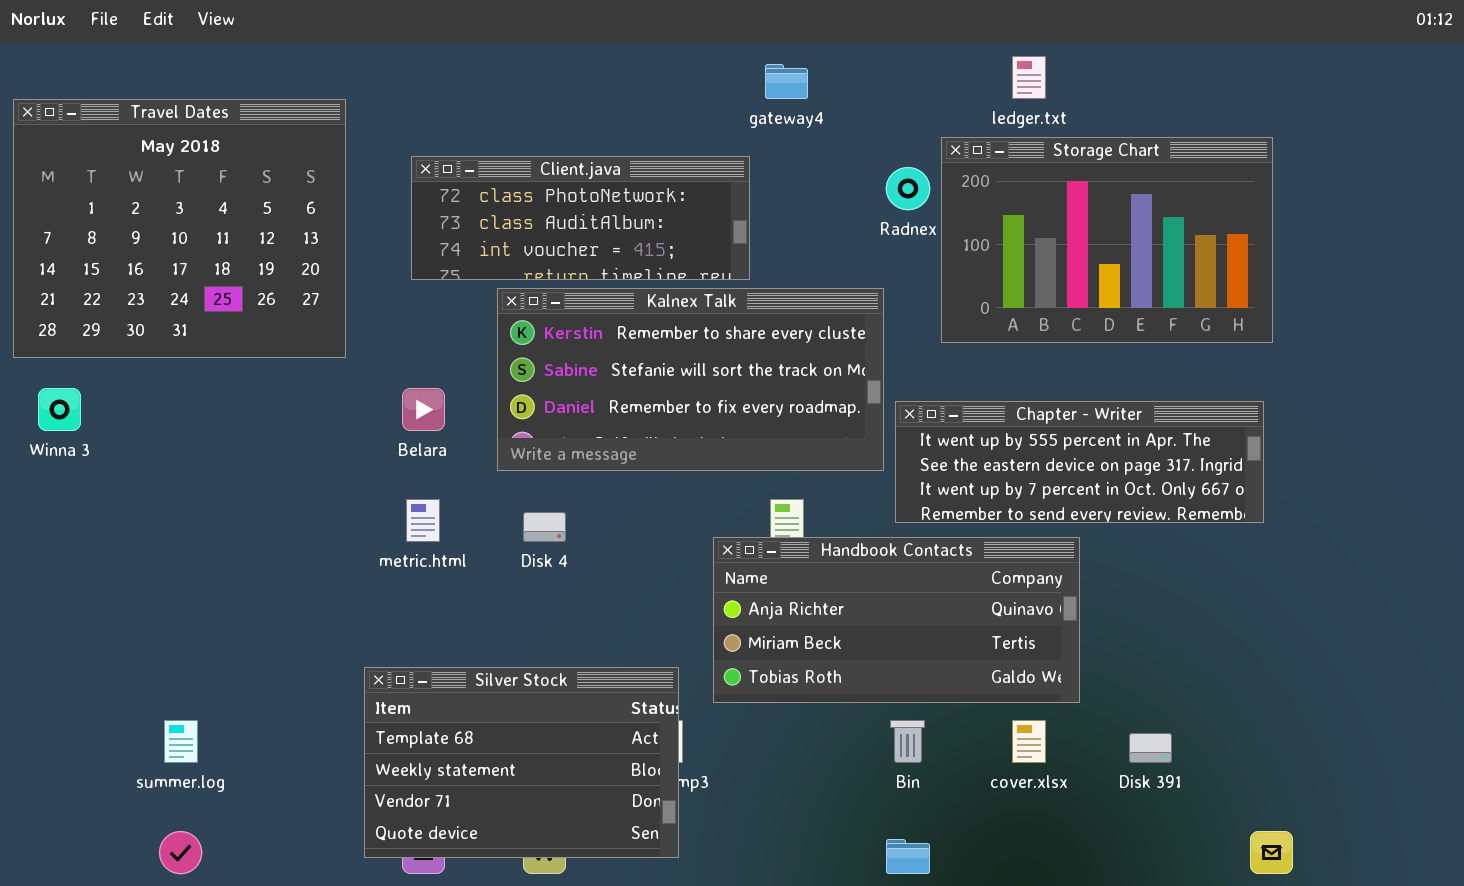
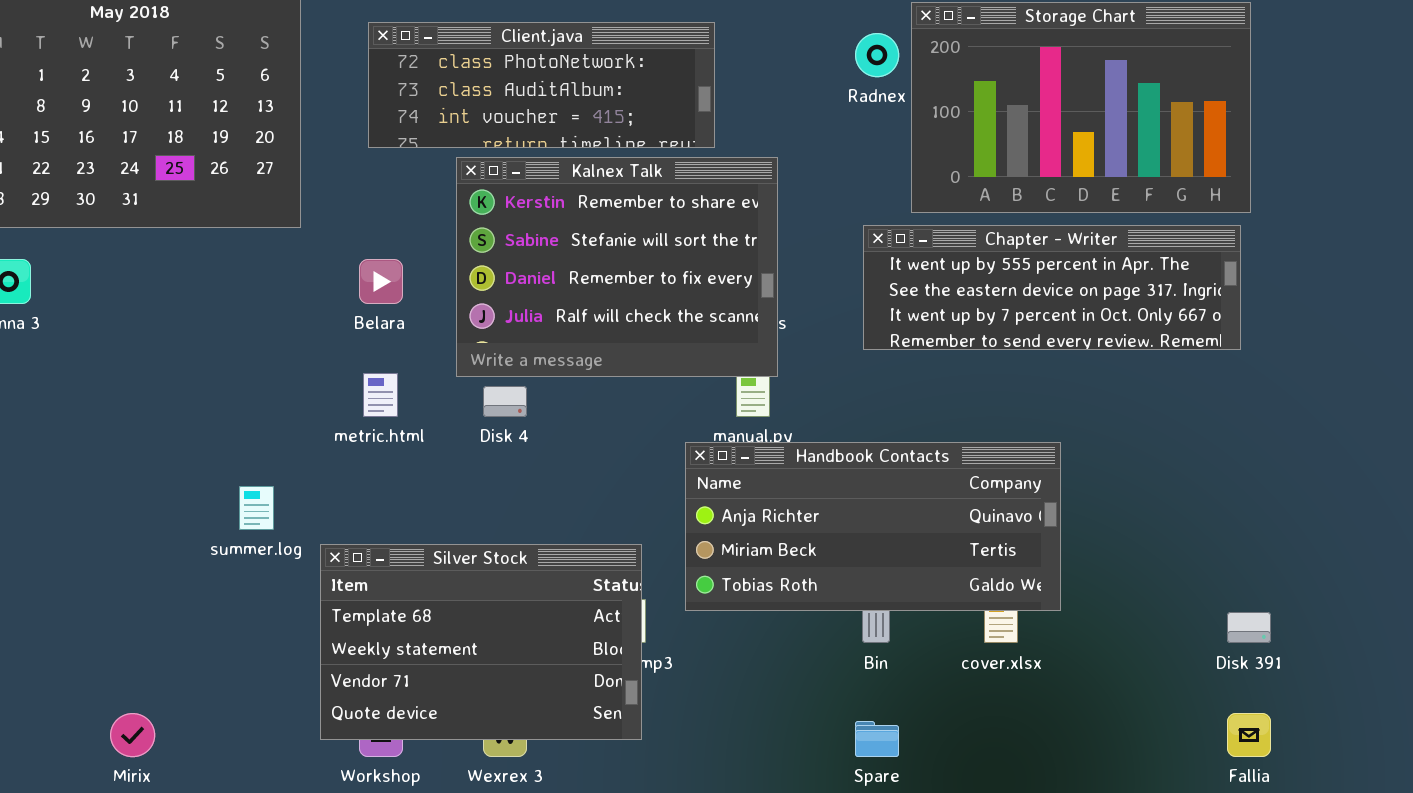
Kalnex Talk: [497,288,884,471] -> [456,157,778,377], resized
Chapter - Writer: [895,401,1264,523] -> [863,225,1241,350], moved
Handbook Contacts: [713,537,1080,703] -> [685,442,1061,611], moved
summer.log: [164,720,198,763] -> [239,486,274,530], moved
Disk 391: [1129,733,1172,763] -> [1227,612,1271,643], moved

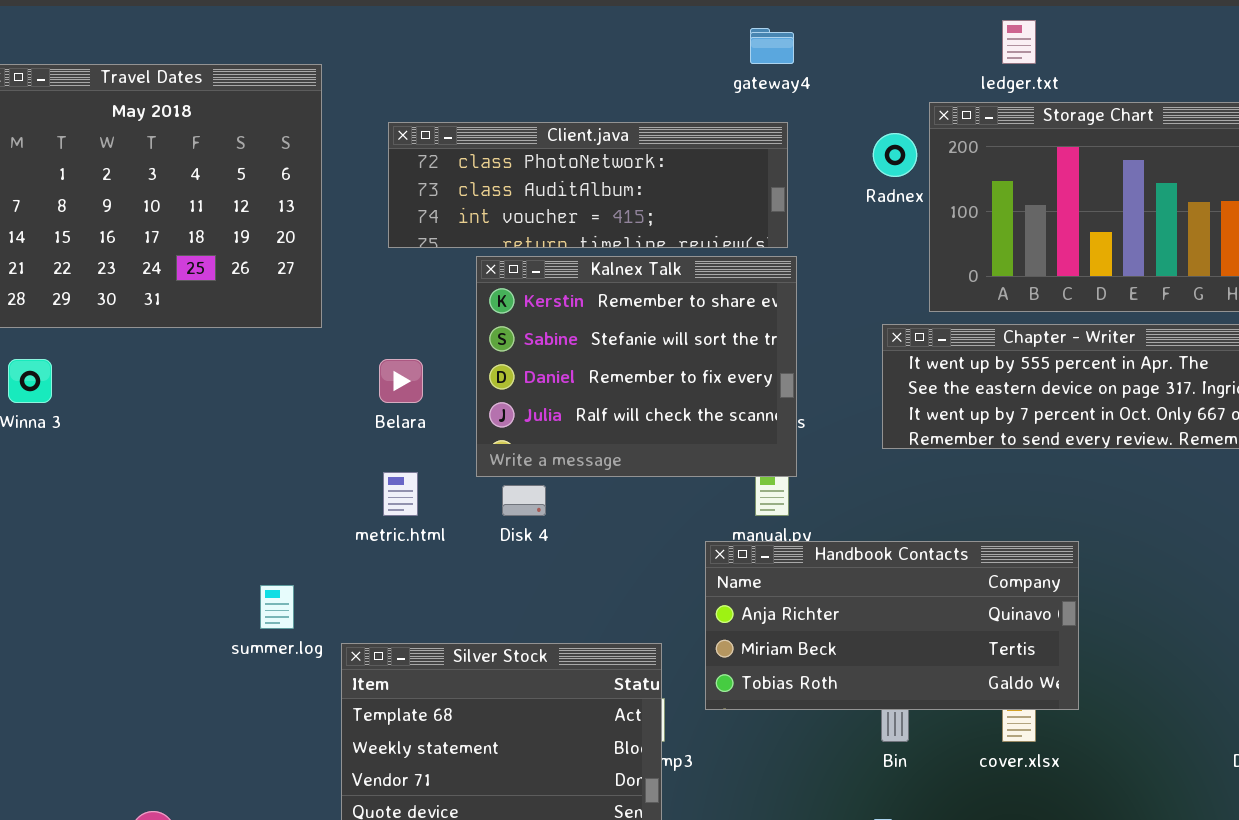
Client.java: [368,22,715,148] -> [388,122,788,248], resized

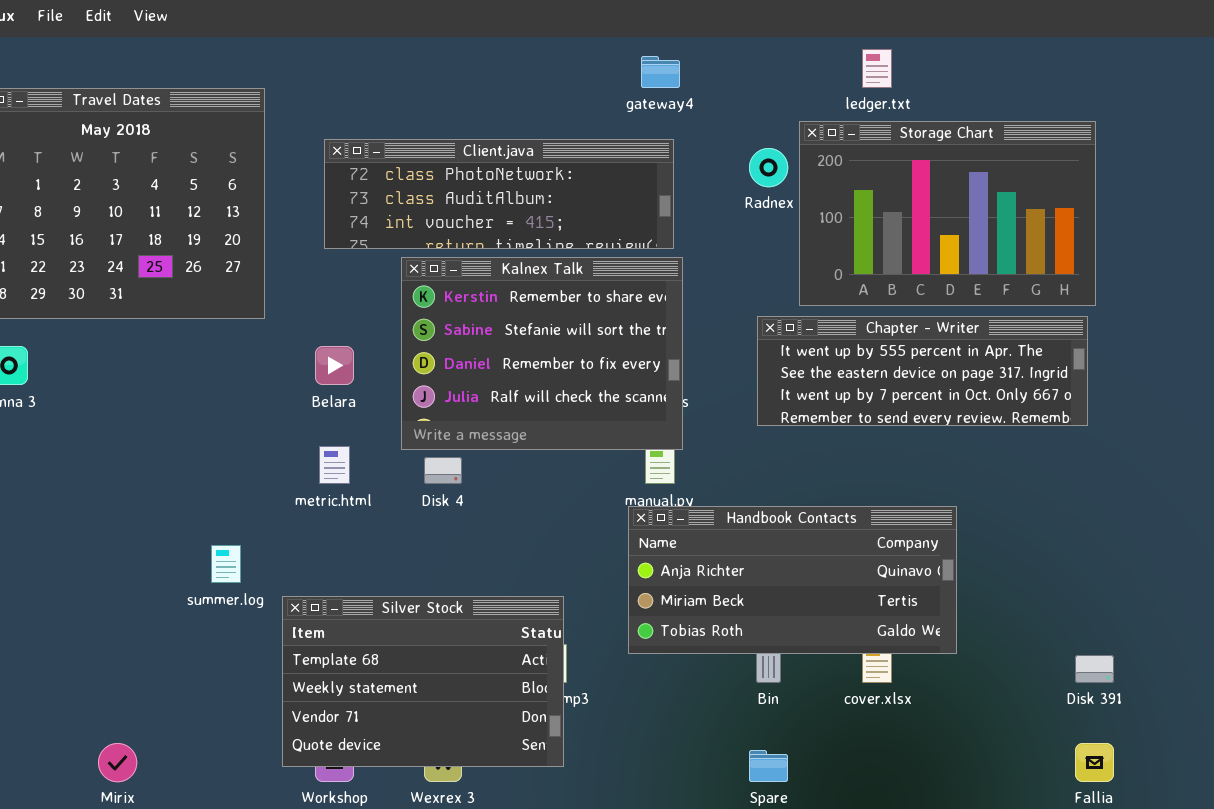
Handbook Contacts: [705,541,1079,710] -> [628,506,957,654], moved

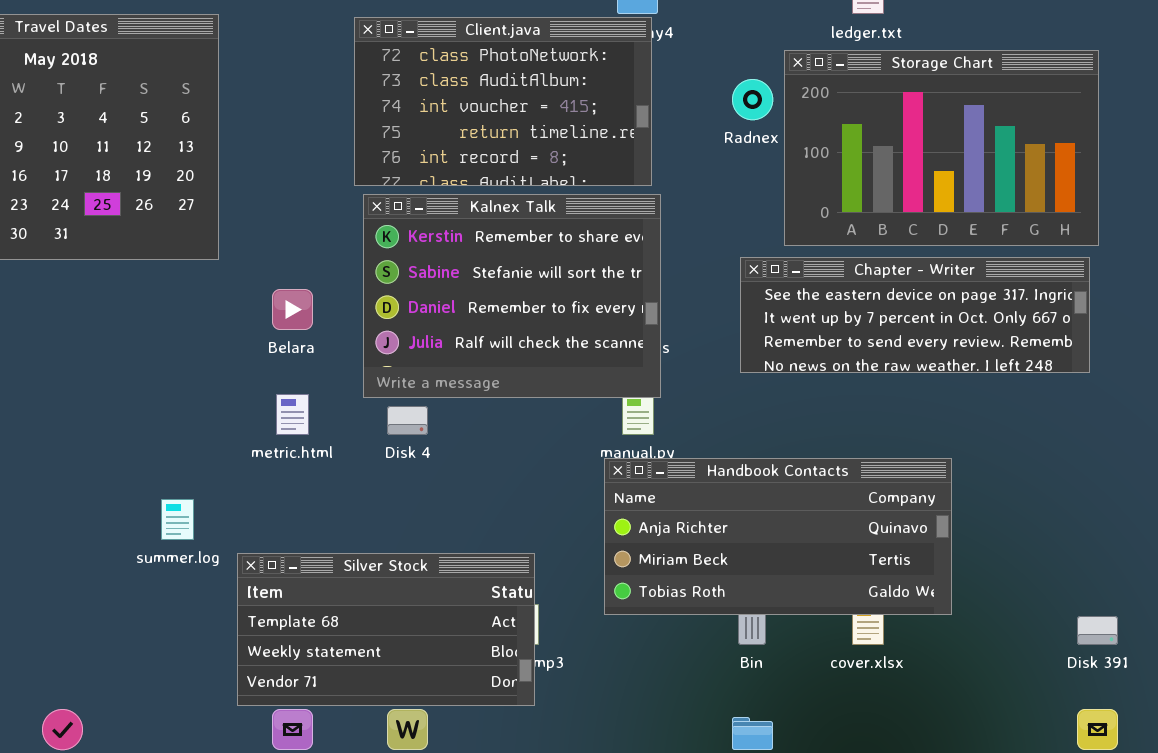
Client.java: [324,139,674,249] -> [354,17,652,186], resized
Chapter - Writer: [757,316,1088,426] -> [740,257,1090,373], scrolled down 1 row
Silver Stock: [282,596,564,767] -> [237,553,535,706], resized

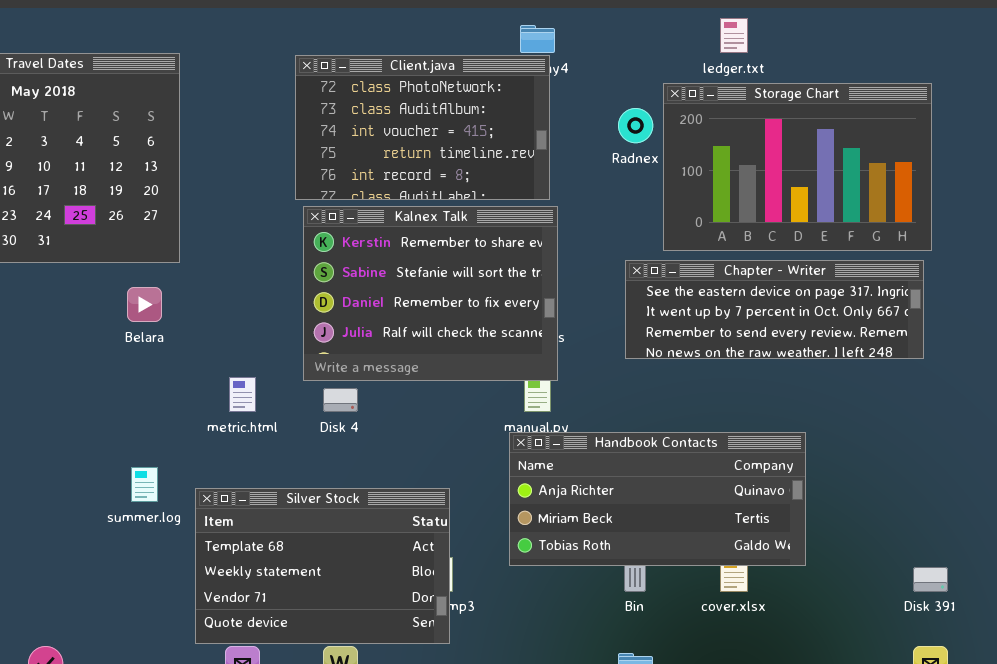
Belara: [272,289,313,330] -> [127,287,162,322], moved
Silver Stock: [237,553,535,706] -> [195,488,450,644], resized

